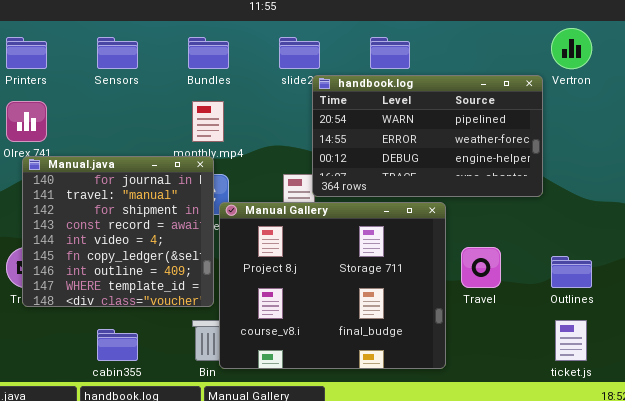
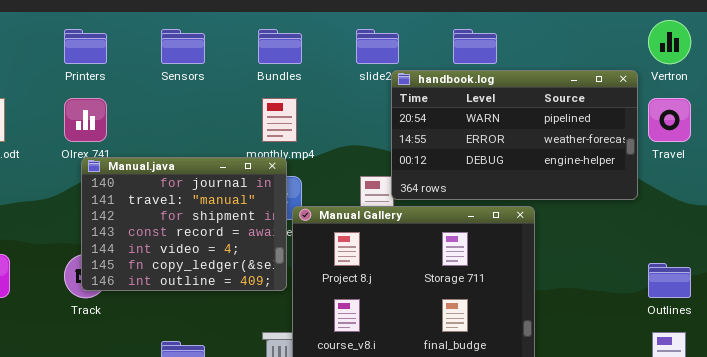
Manual.java: [22,156,214,307] -> [81,157,287,291], resized
Travel: [461,247,501,288] -> [648,98,691,142], moved

